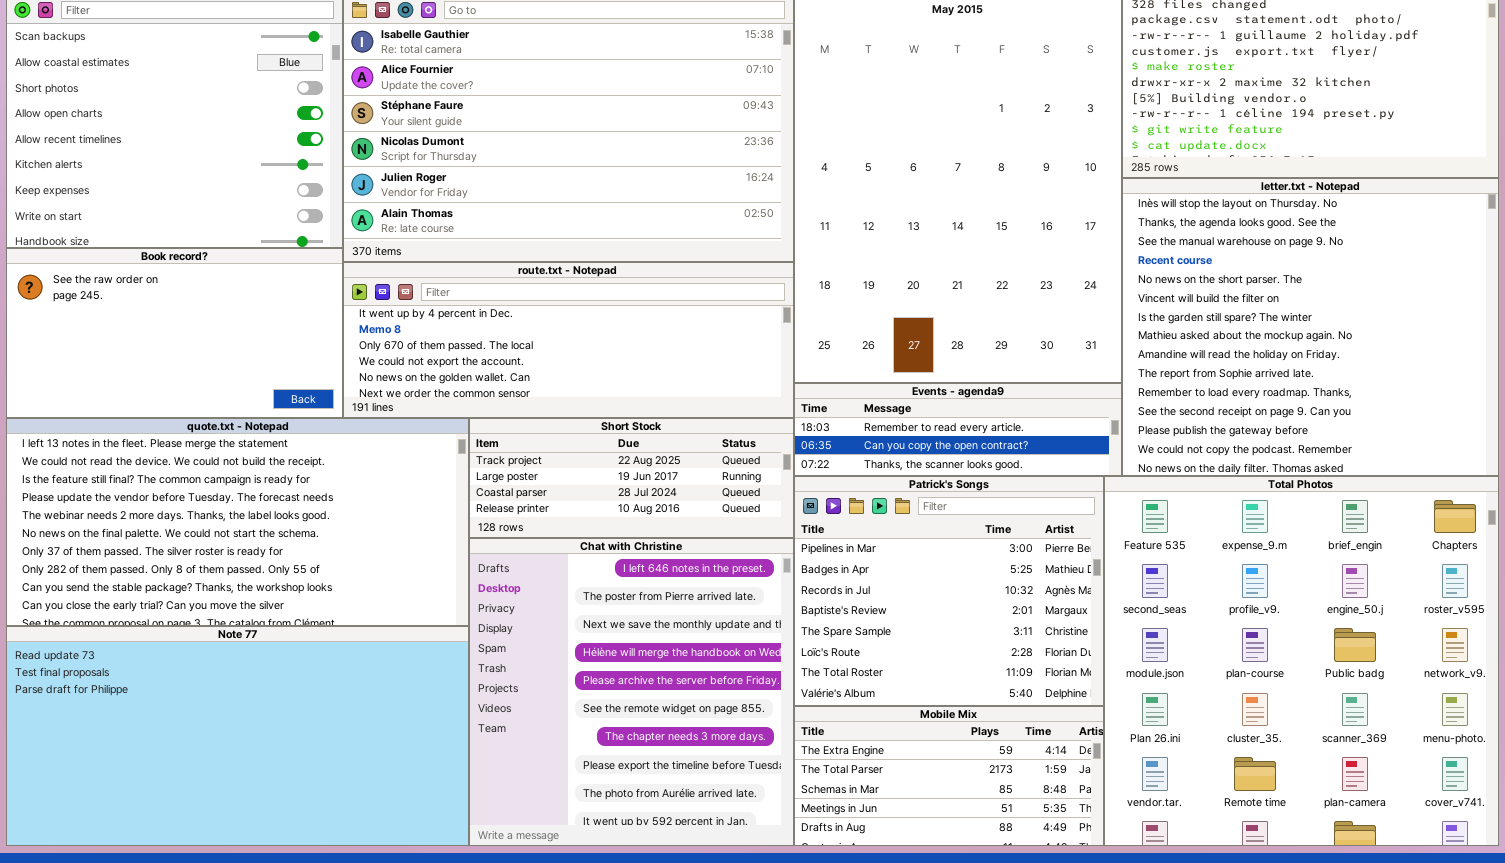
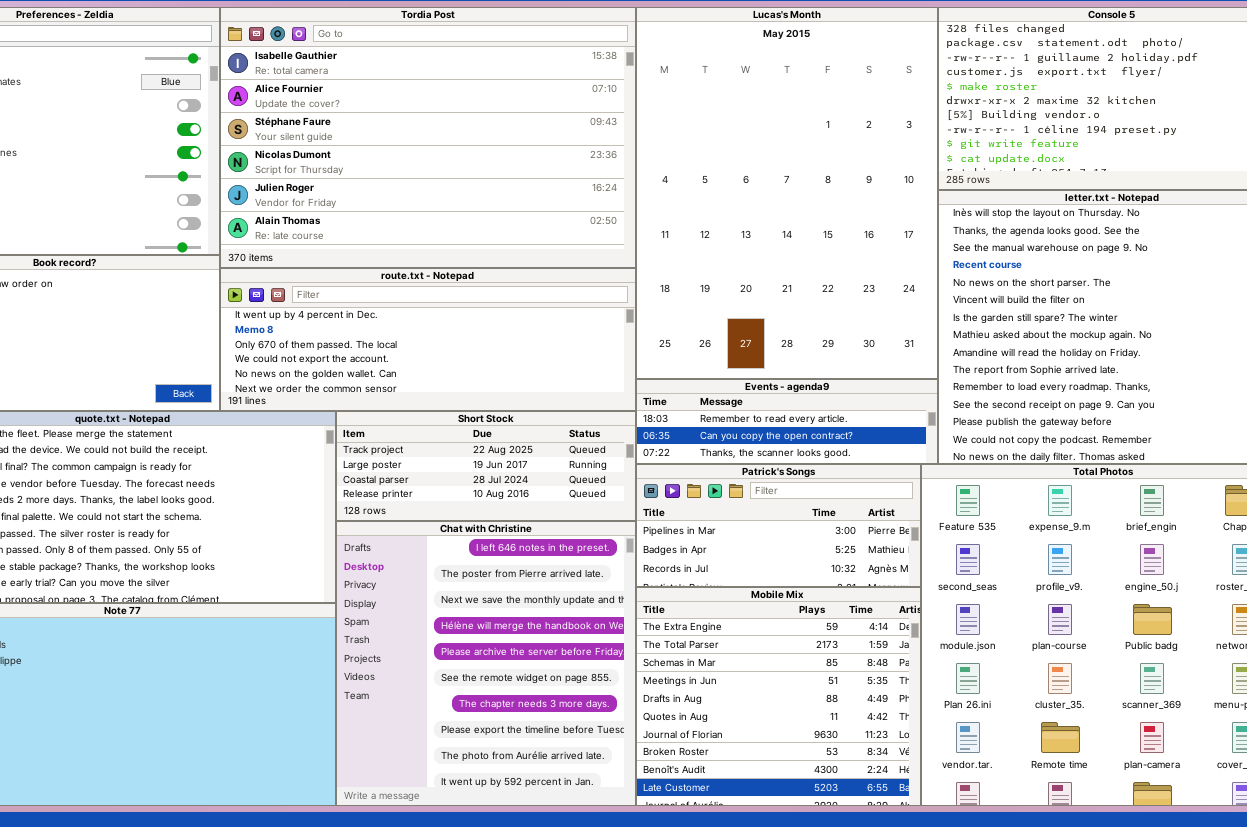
Patrick's Songs: [794,476,1104,706] -> [636,464,921,587], resized
Mobile Mix: [794,706,1104,846] -> [636,587,921,806], resized

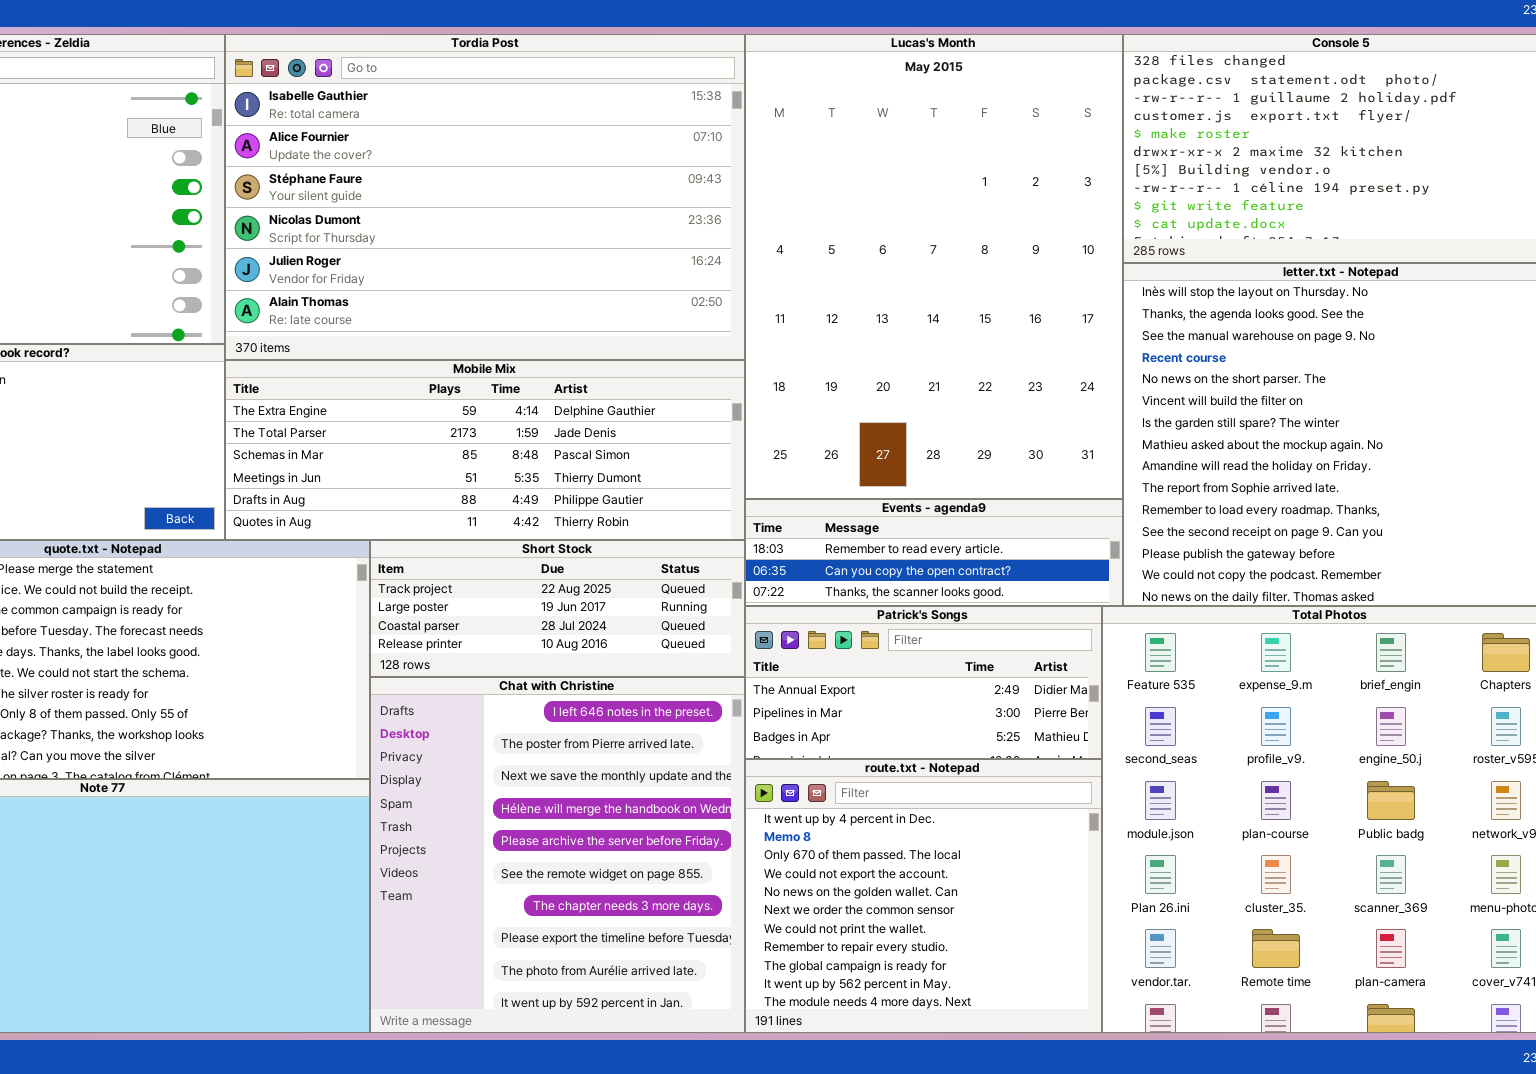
route.txt - Notepad: [220,268,636,411] -> [745,759,1102,1033], moved, resized
Patrick's Songs: [636,464,921,587] -> [745,606,1102,759], scrolled up 1 row
Mobile Mix: [636,587,921,806] -> [225,360,745,540], moved, resized

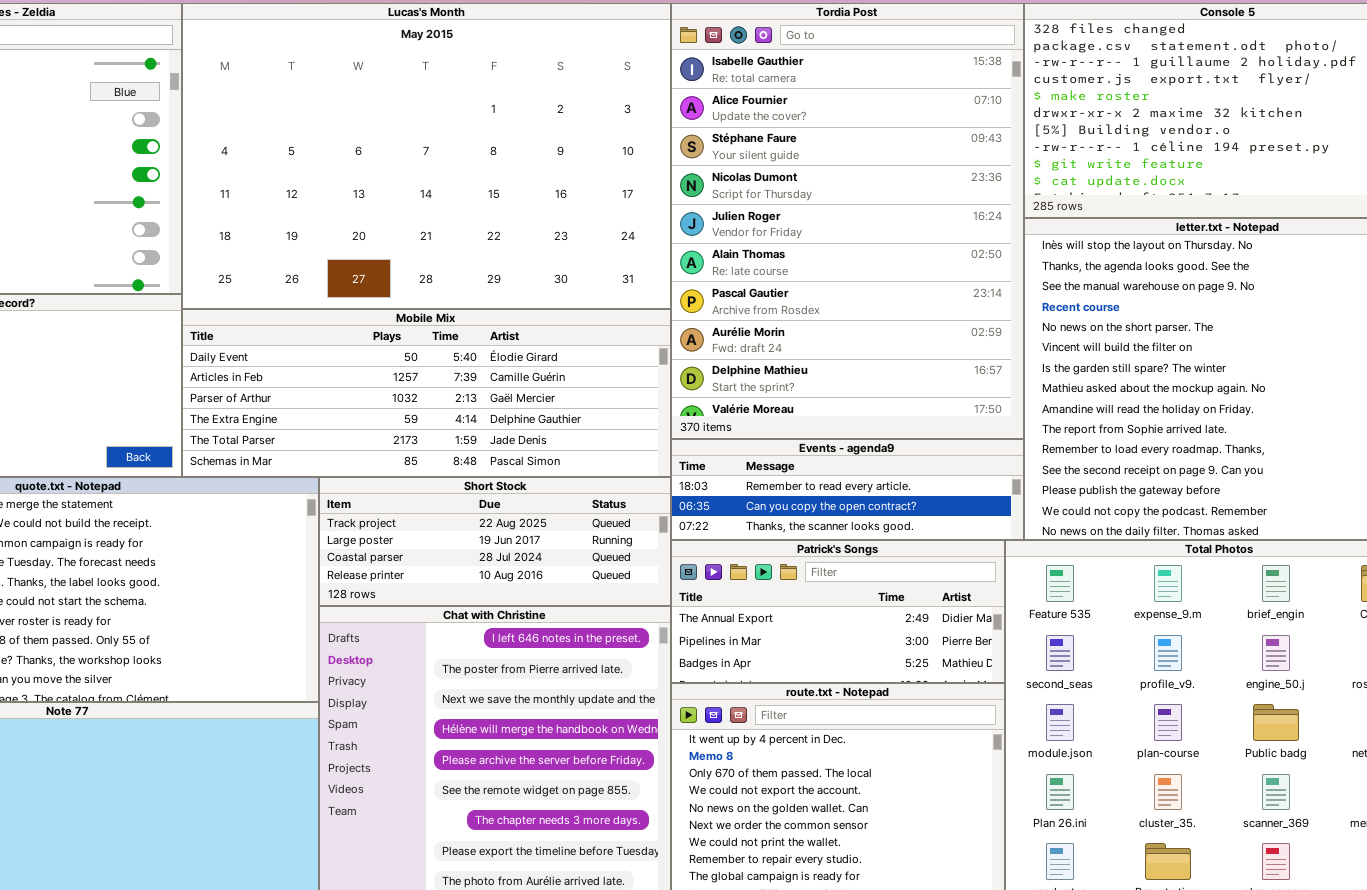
Tordia Post: [225,34,745,360] -> [671,3,1024,439], moved, resized
Lucas's Month: [745,34,1123,499] -> [182,3,671,309], moved, resized
Mobile Mix: [225,360,745,540] -> [182,309,671,477], scrolled up 3 rows

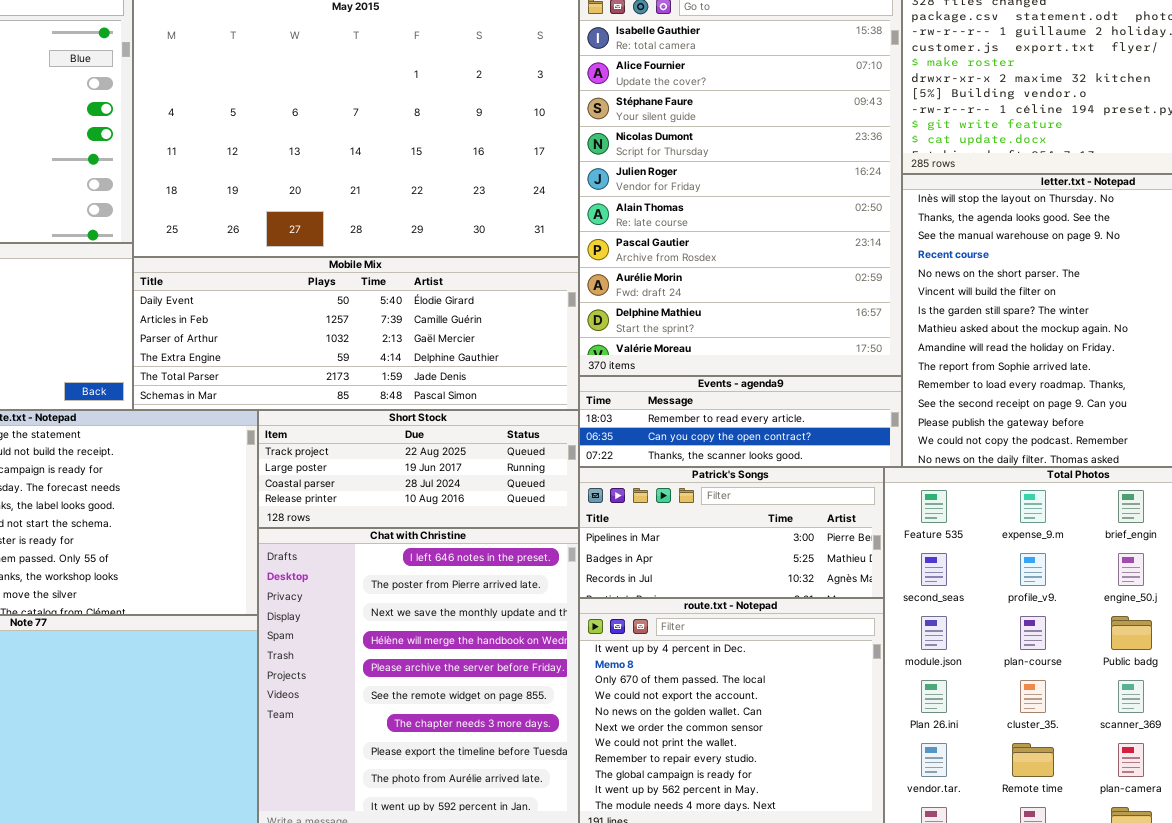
Patrick's Songs: [671,540,1005,683] -> [579,467,884,598], scrolled down 1 row

